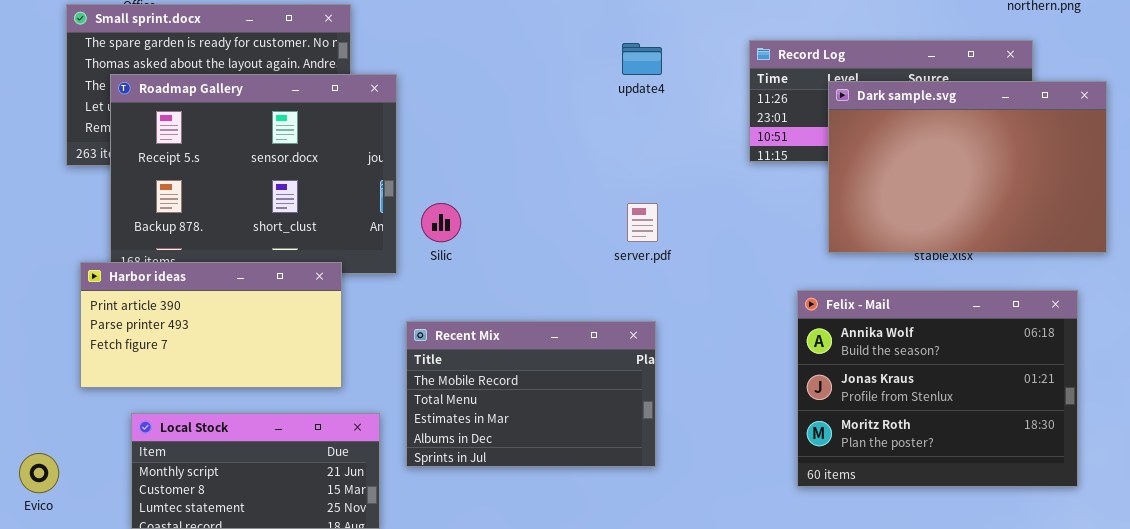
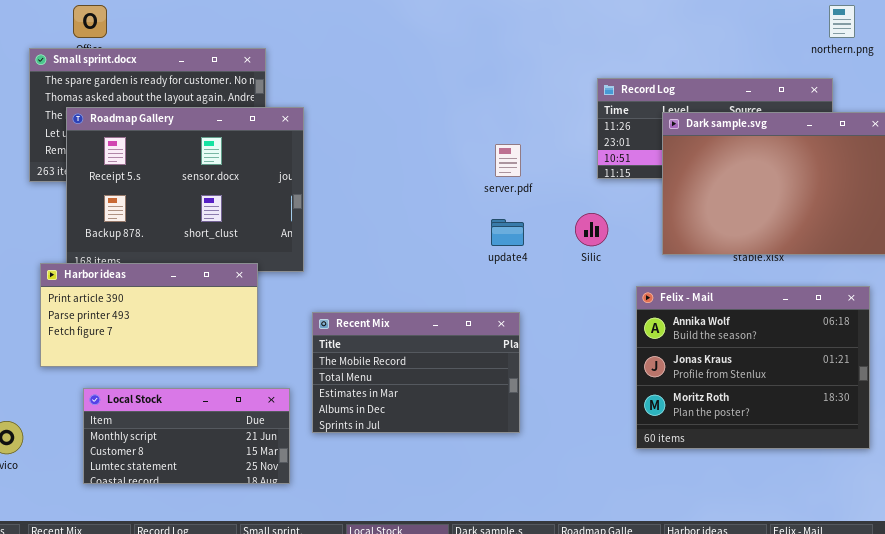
update4: [622,43,662,75] -> [491,219,524,246], moved
Silic: [421,203,461,242] -> [575,213,608,246], moved
server.pdf: [627,203,658,242] -> [495,144,521,177], moved

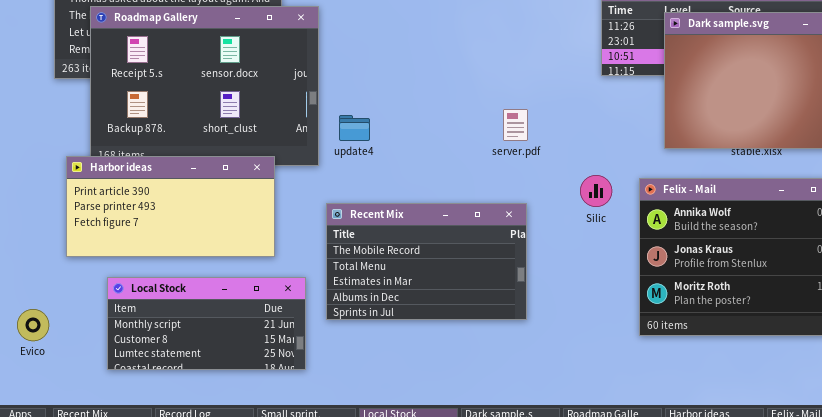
server.pdf: [495,144,521,177] -> [503,109,528,141], moved
Silic: [575,213,608,246] -> [580,175,612,207], moved
update4: [491,219,524,246] -> [339,115,370,141], moved

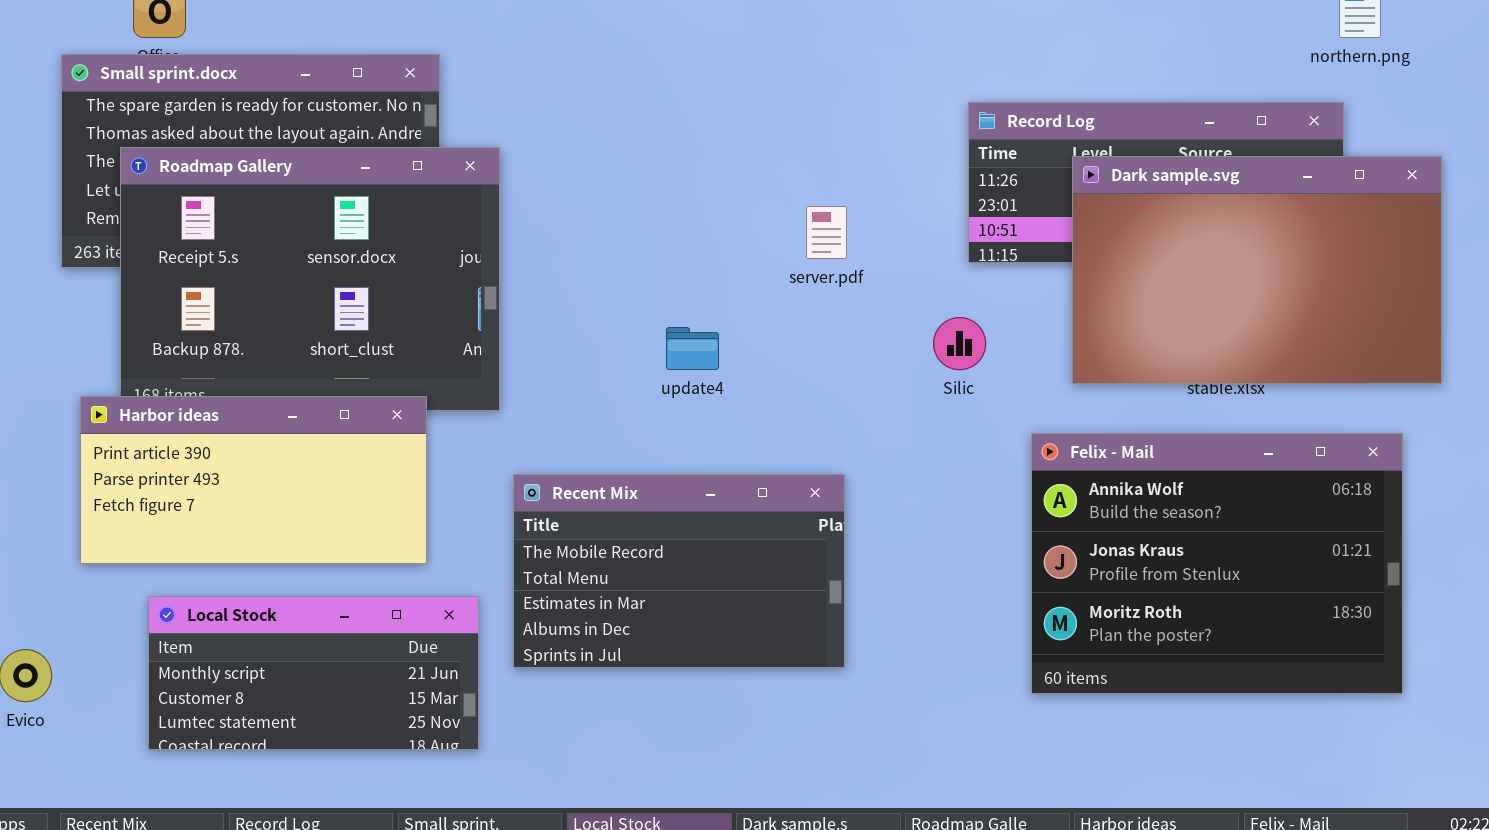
server.pdf: [503,109,528,141] -> [806,206,847,259], moved
update4: [339,115,370,141] -> [666,327,719,370], moved
Silic: [580,175,612,207] -> [933,317,986,370], moved

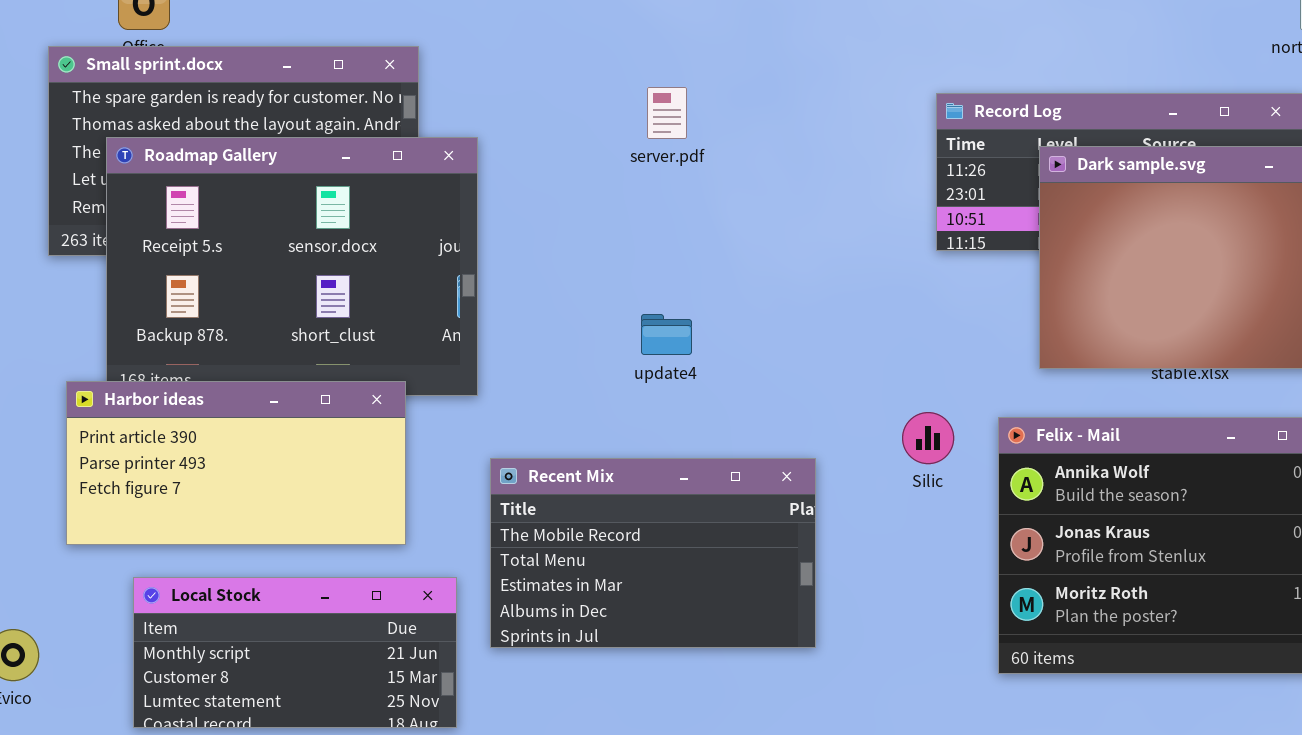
server.pdf: [806,206,847,259] -> [647,87,687,139], moved
Silic: [933,317,986,370] -> [902,412,954,464], moved

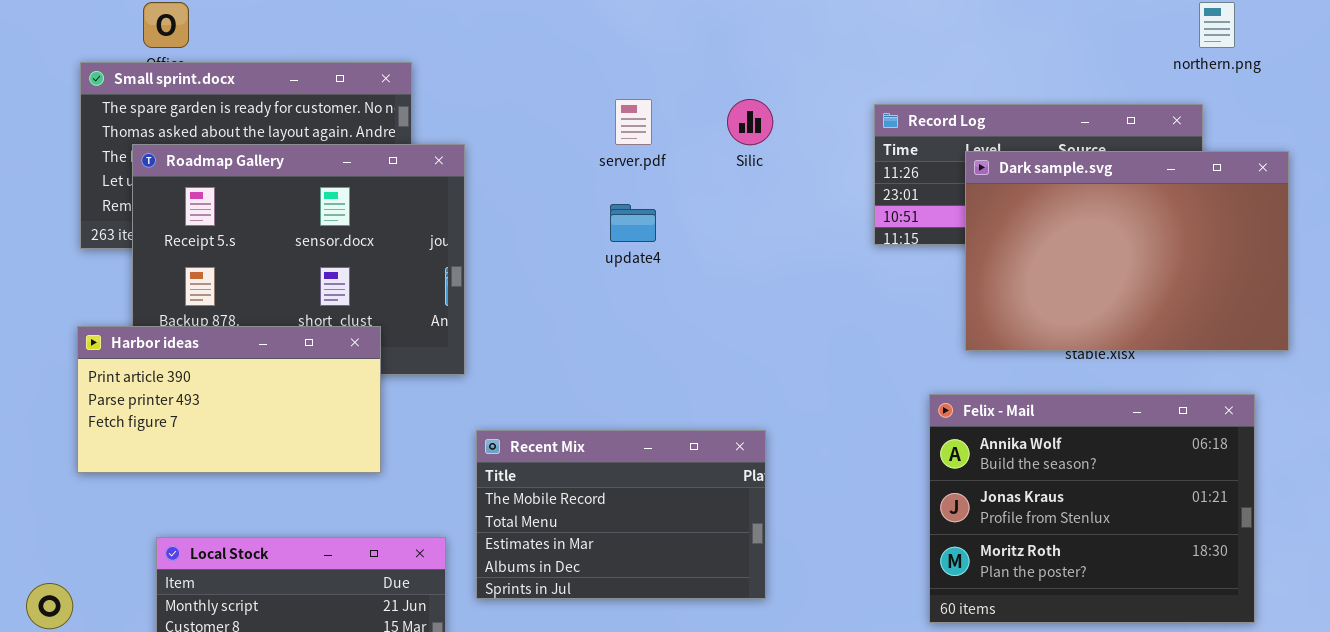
update4: [641,314,692,355] -> [610,204,656,242], moved
Harbor ideas: [66,381,406,545] -> [77,326,381,473], moved
Silic: [902,412,954,464] -> [727,99,773,145], moved

